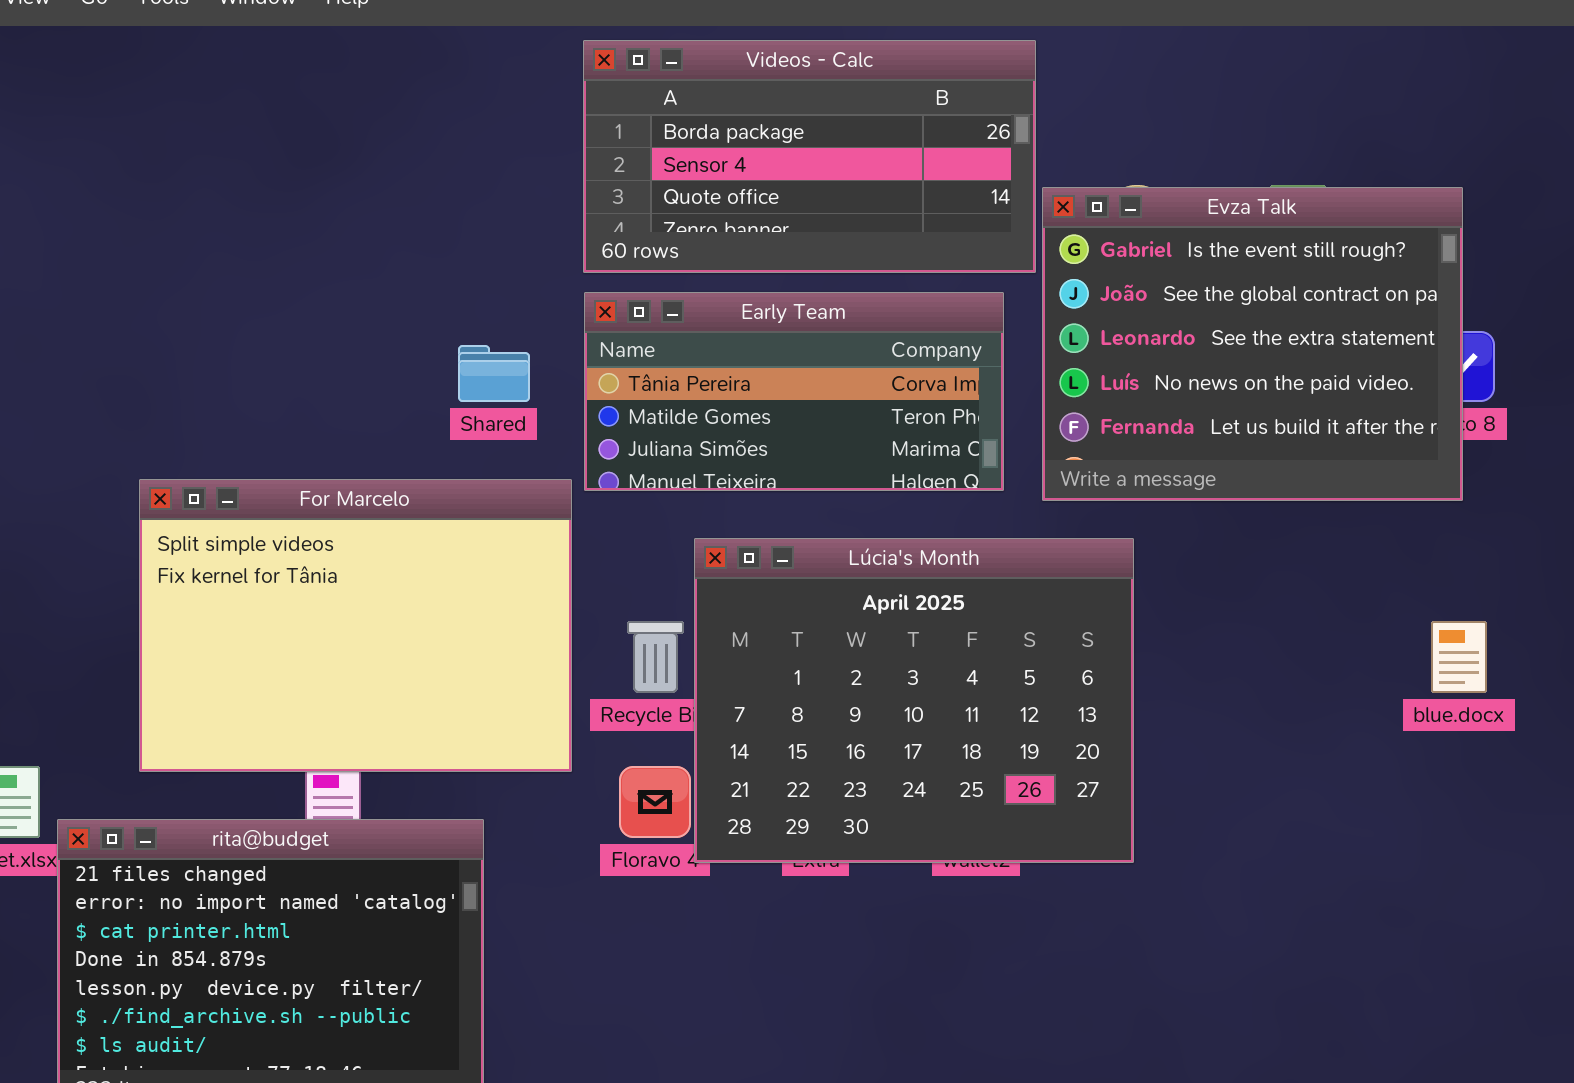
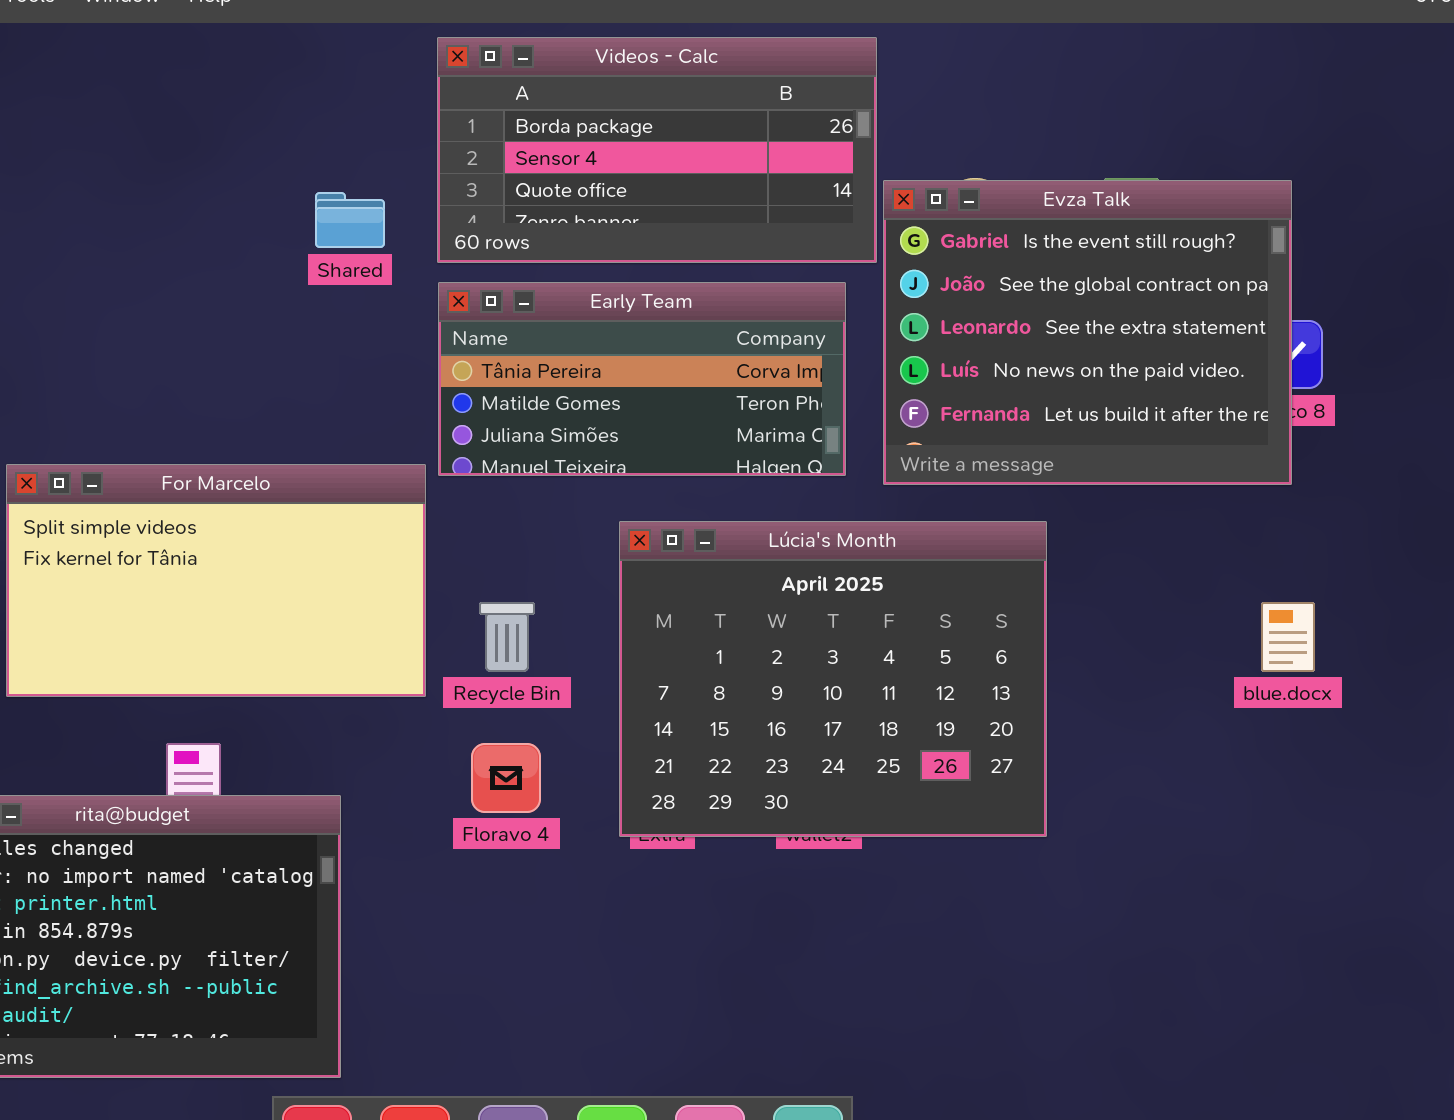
Shared: [458,345,530,402] -> [315,192,385,248], moved
For Marcelo: [139,479,572,772] -> [6,464,426,697], resized
Lúcia's Month: [694,538,1134,863] -> [619,521,1047,837], moved

